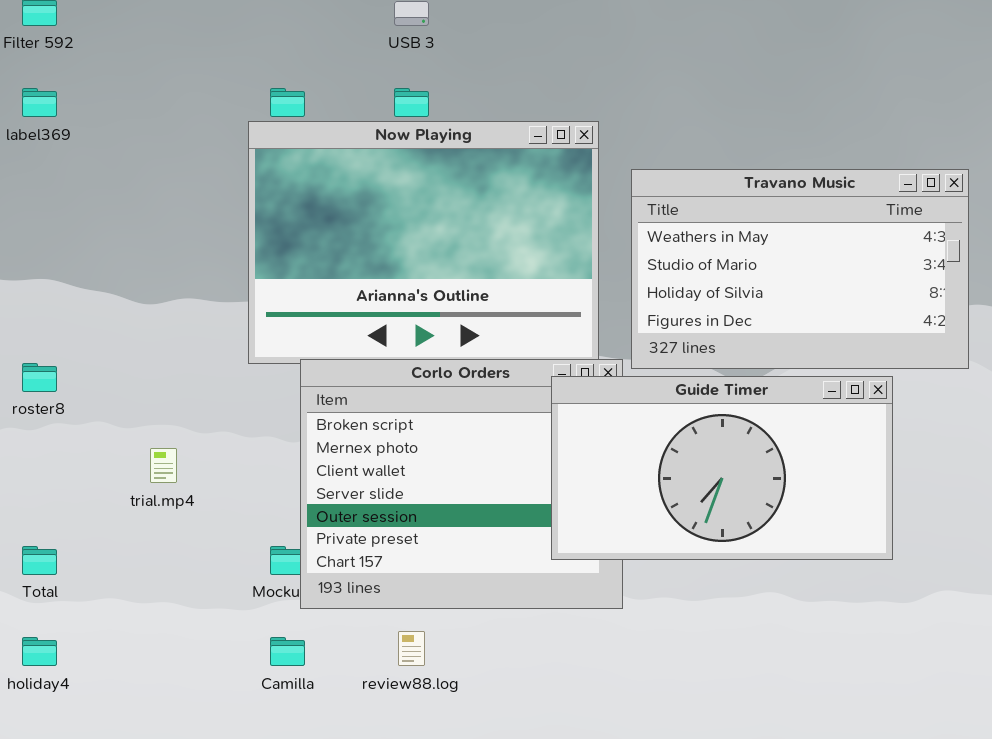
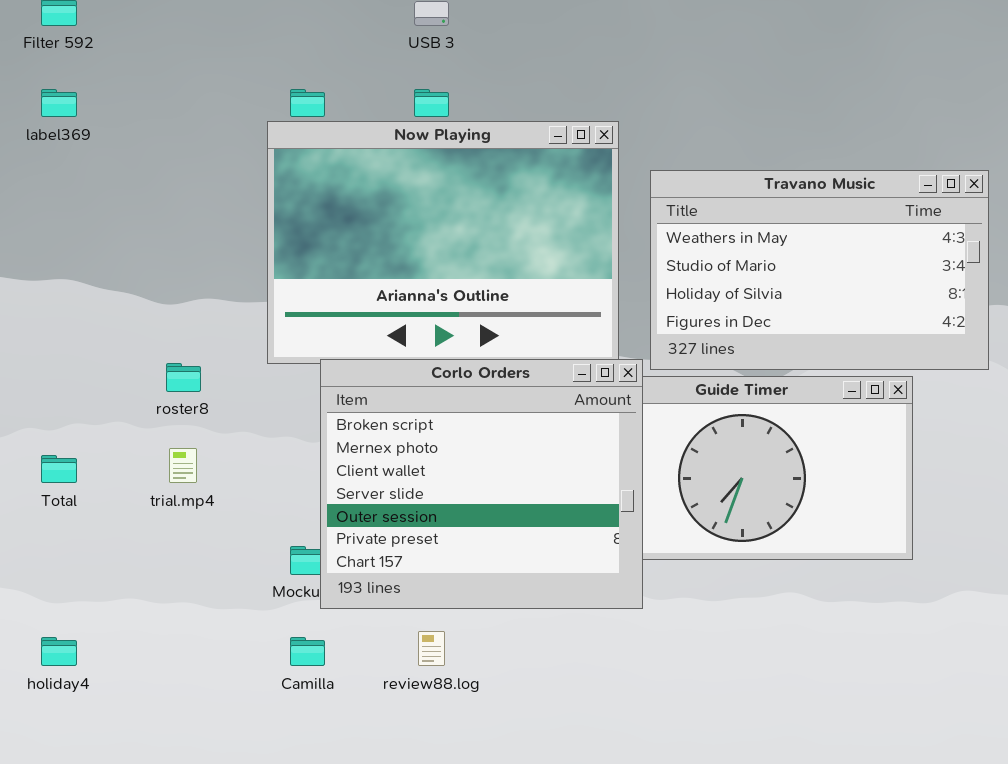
Corlo Orders: [300,359,623,609] -> [320,359,643,609], raised
roster8: [22,363,57,392] -> [166,363,201,392], moved
Total: [22,546,57,575] -> [41,455,77,483], moved

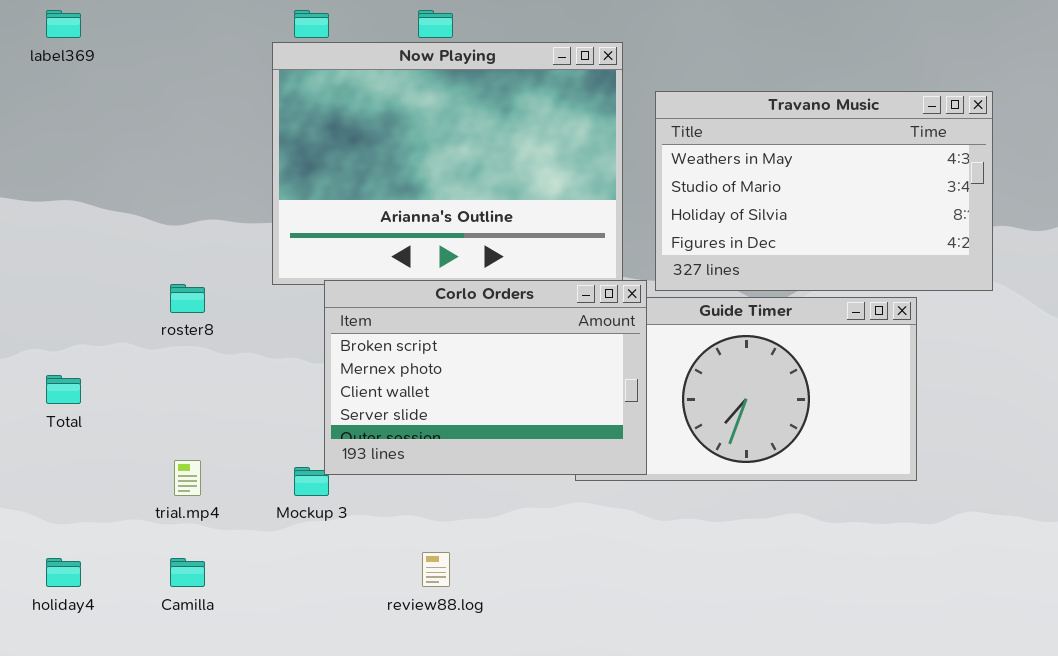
Corlo Orders: [320,359,643,609] -> [324,280,647,475], resized
trial.mp4: [169,448,197,483] -> [174,460,201,496], moved
Camilla: [290,637,325,666] -> [170,558,205,587], moved

